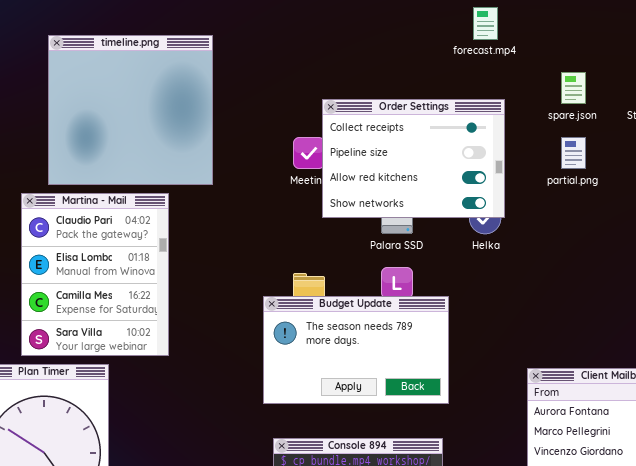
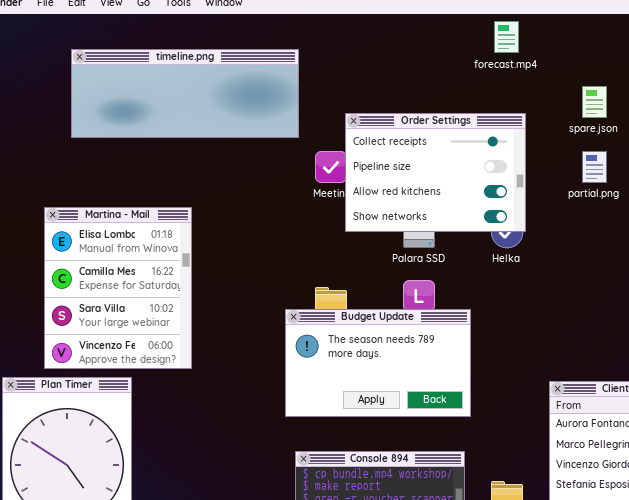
timeline.png: [48,35,213,185] -> [71,49,299,138], resized
Martina - Mail: [21,193,169,356] -> [44,207,192,369], scrolled down 1 row

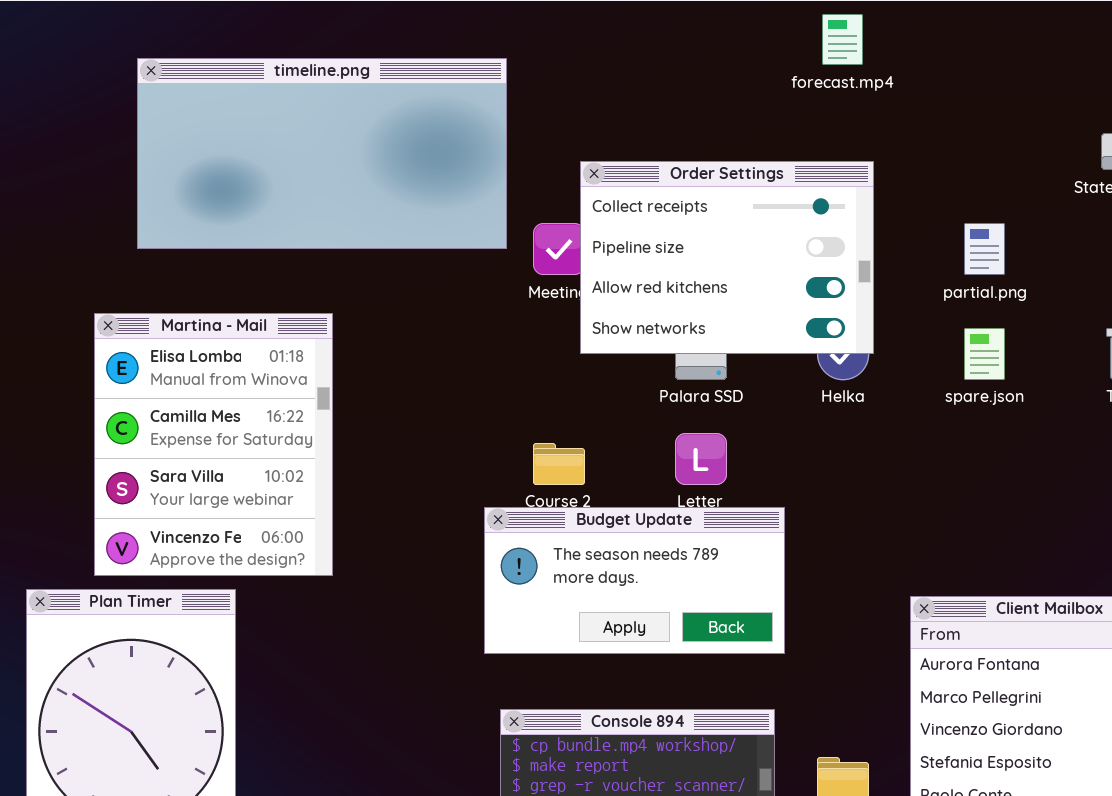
timeline.png: [71,49,299,138] -> [137,58,507,249], resized
spare.json: [582,86,607,118] -> [964,328,1005,380], moved
Budget Update: [285,309,471,417] -> [484,507,785,654], resized

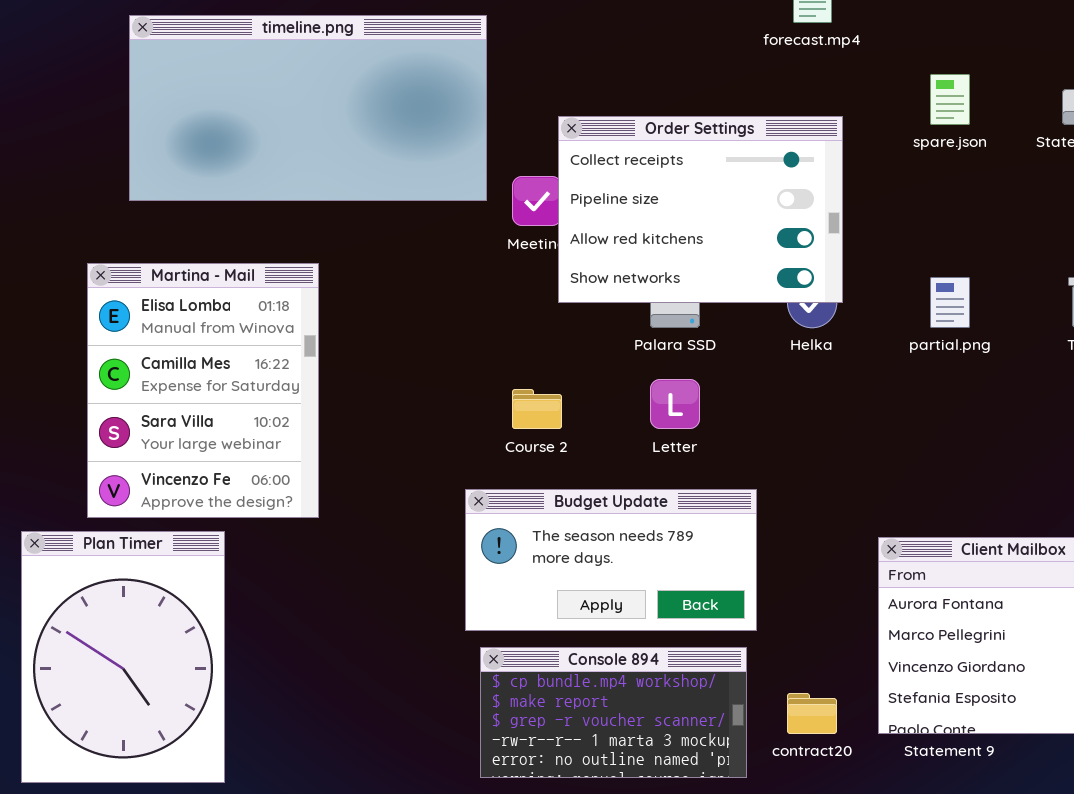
partial.png: [964,223,1005,275] -> [930,277,970,328], moved
spare.json: [964,328,1005,380] -> [930,74,970,125], moved
Budget Update: [484,507,785,654] -> [465,489,757,631], moved

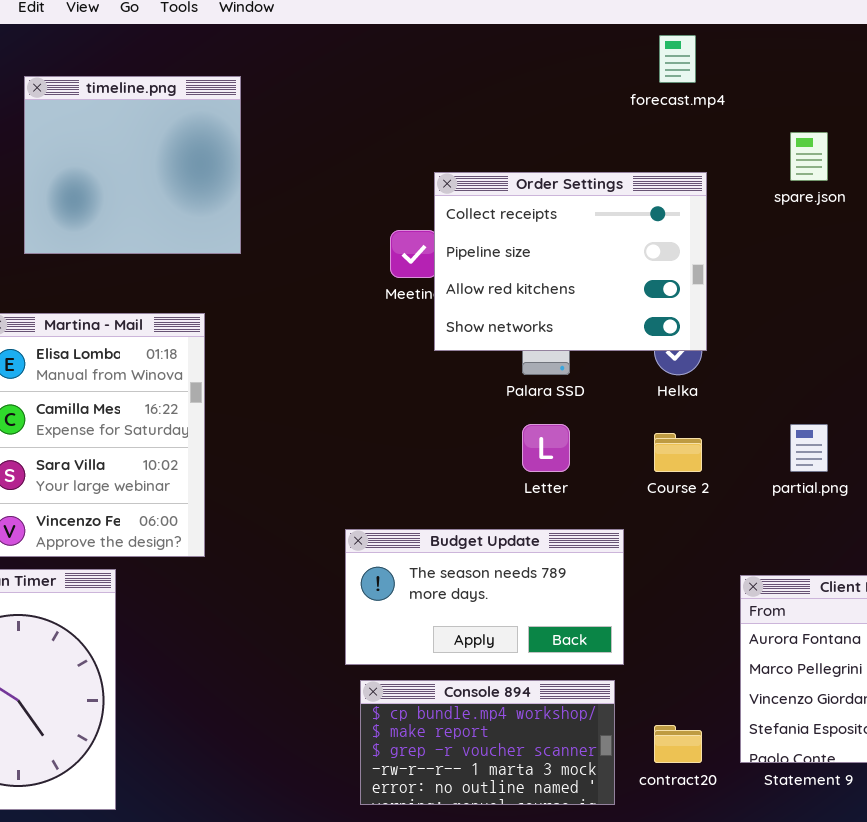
timeline.png: [129,15,487,201] -> [24,76,241,254], resized
partial.png: [930,277,970,328] -> [790,424,828,472], moved
Course 2: [512,389,562,429] -> [654,433,702,472], moved

